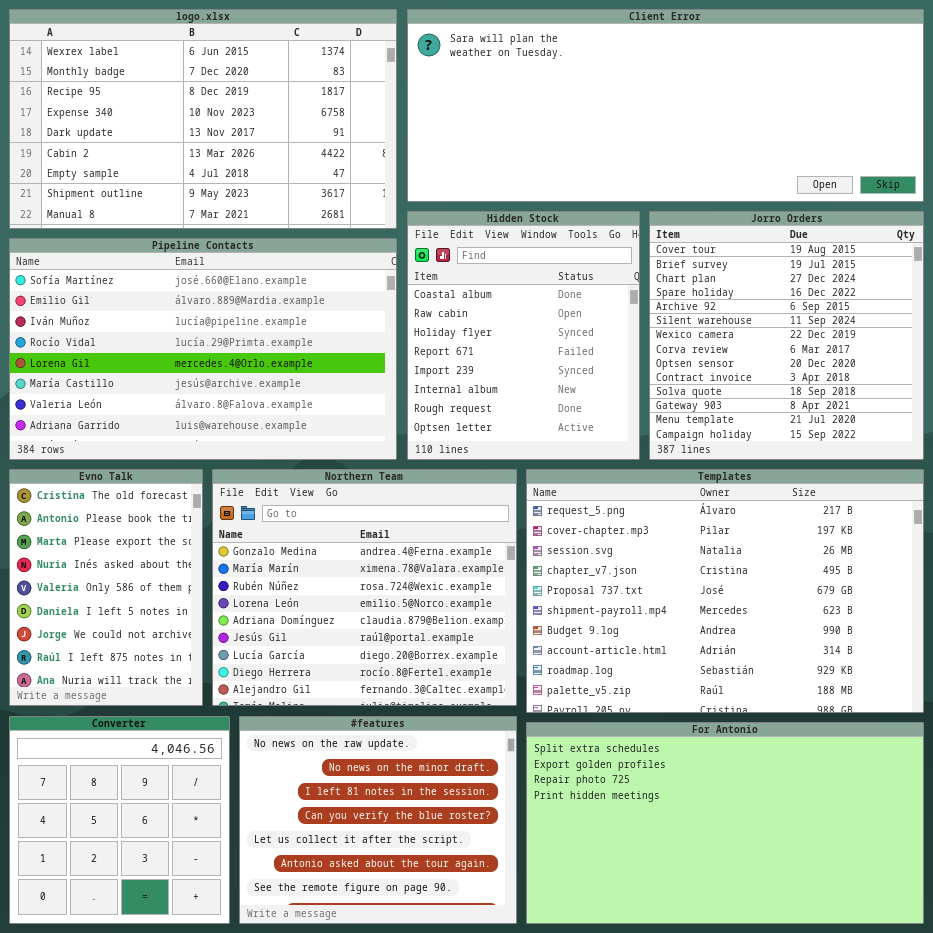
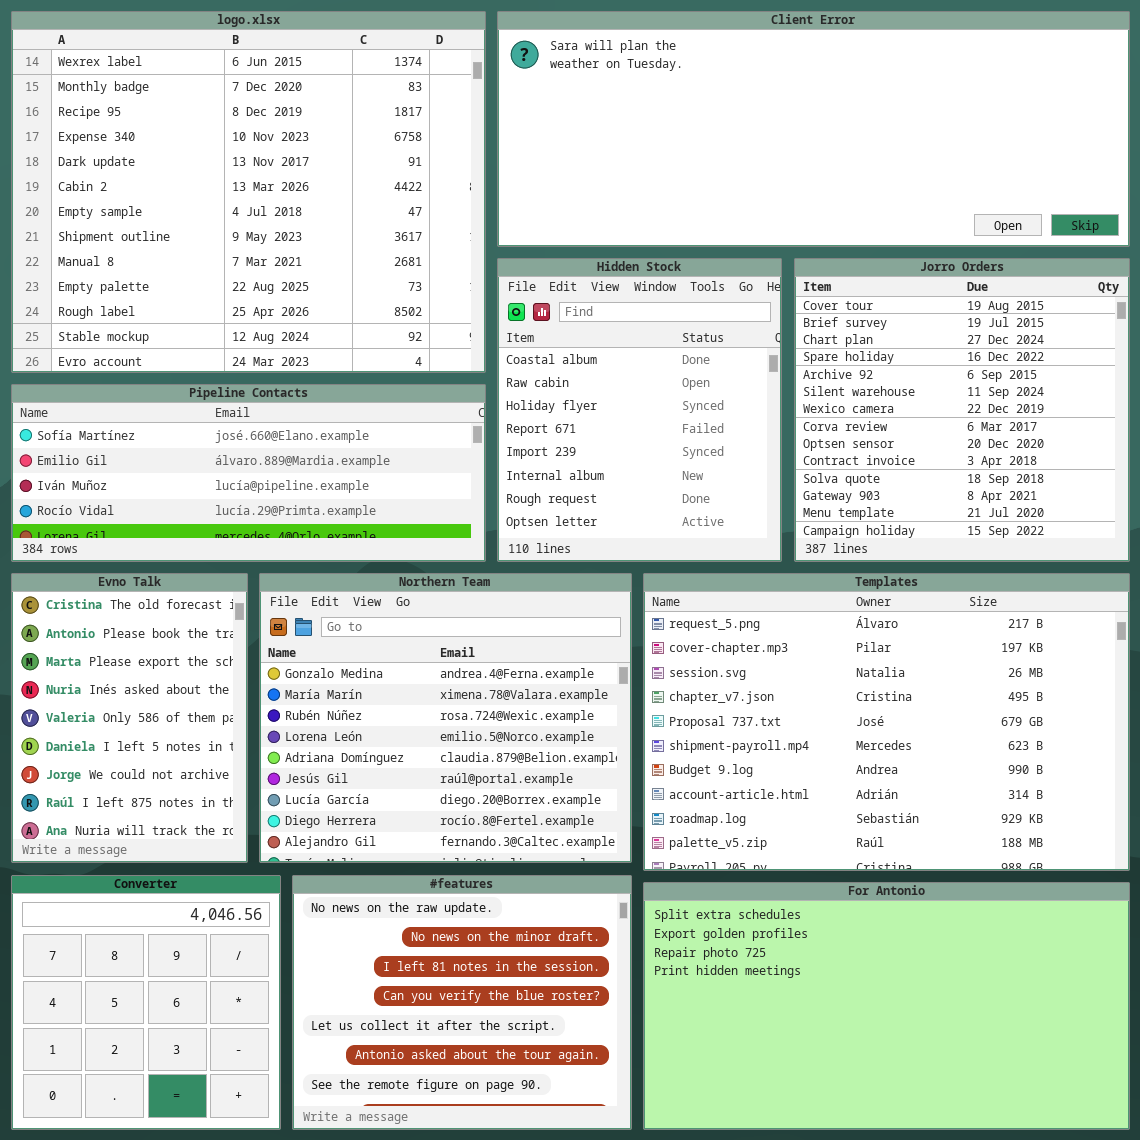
logo.xlsx: [9,9,397,229] -> [11,11,486,373], resized
Pipeline Contacts: [9,238,397,460] -> [11,384,486,562], resized

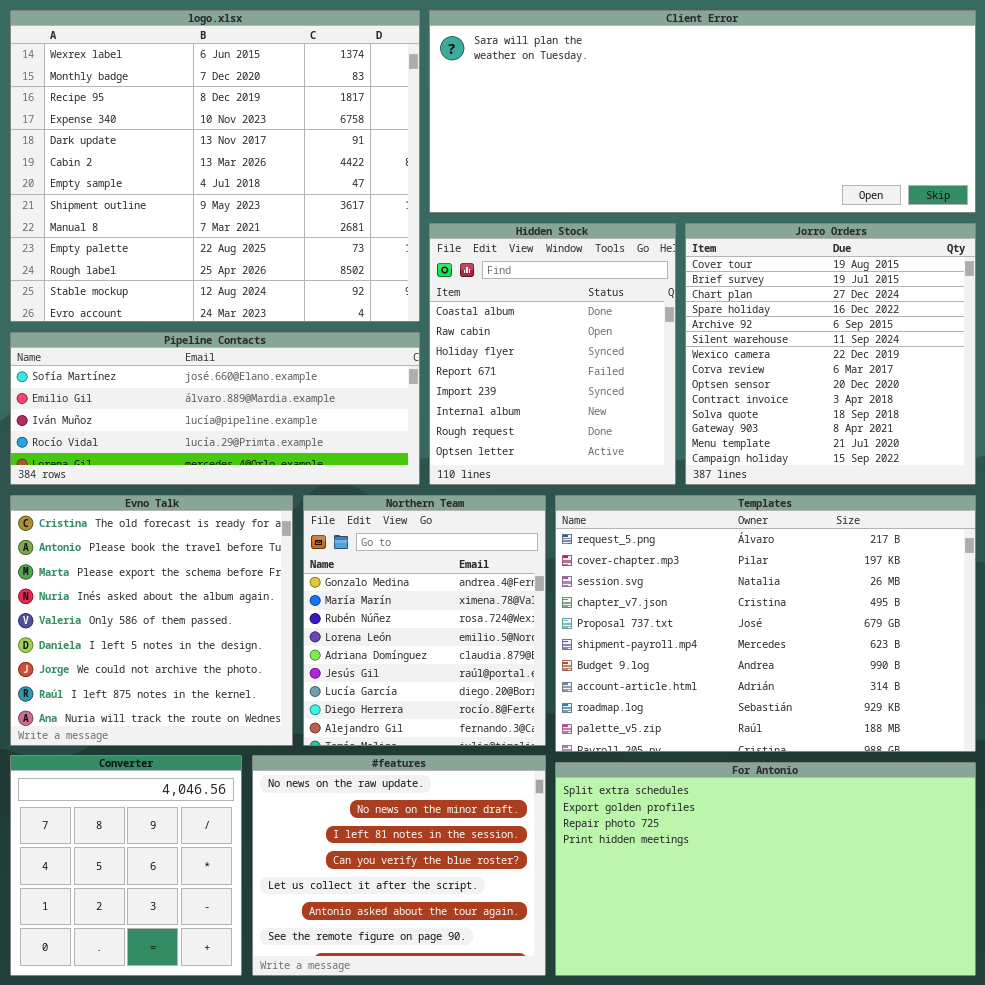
Evno Talk: [11,573,248,863] -> [10,495,293,746], resized
Northern Team: [259,573,632,863] -> [303,495,546,746], resized

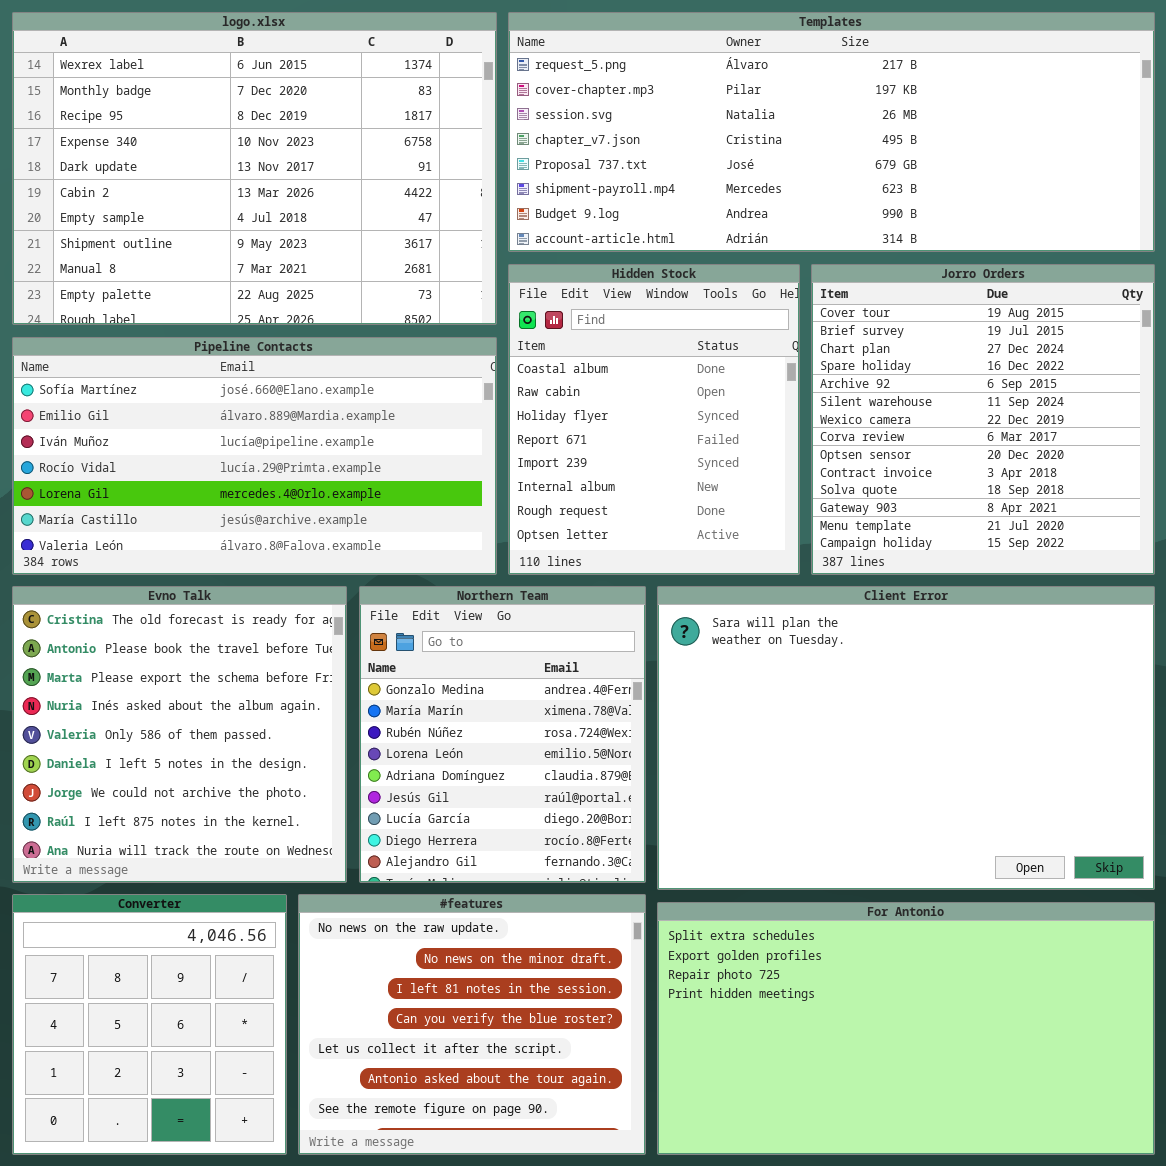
logo.xlsx: [10,10,420,322] -> [12,12,497,325], resized
Client Error: [429,10,976,213] -> [657,586,1155,890], moved, resized
Pipeline Contacts: [10,332,420,485] -> [12,337,497,575], resized
Templates: [555,495,976,752] -> [508,12,1155,252], moved, resized

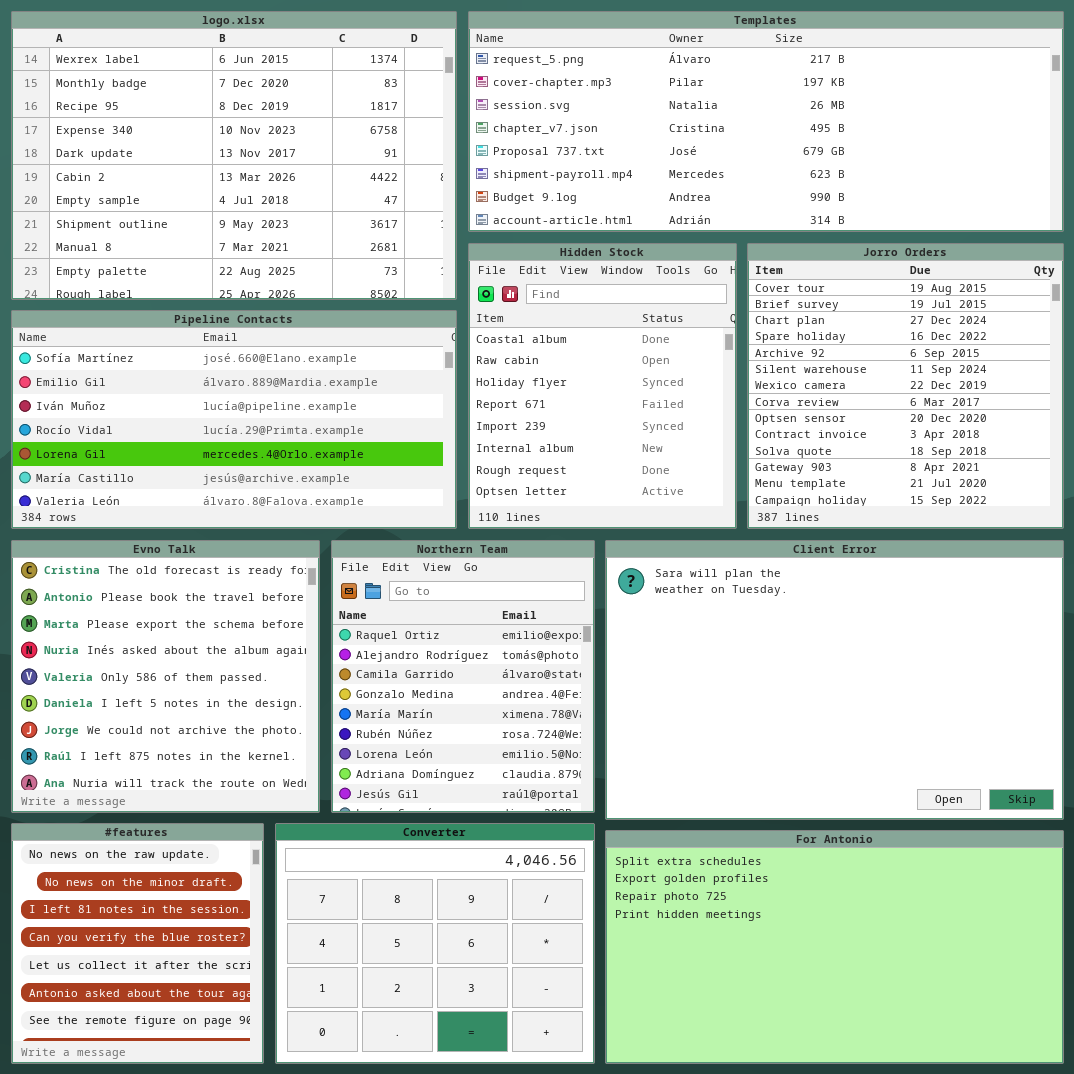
Northern Team: [359,586,646,883] -> [331,540,595,813], scrolled up 3 rows
Converter: [12,894,287,1155] -> [275,823,595,1064], moved, resized
#features: [298,894,646,1155] -> [11,823,264,1064], moved, resized

